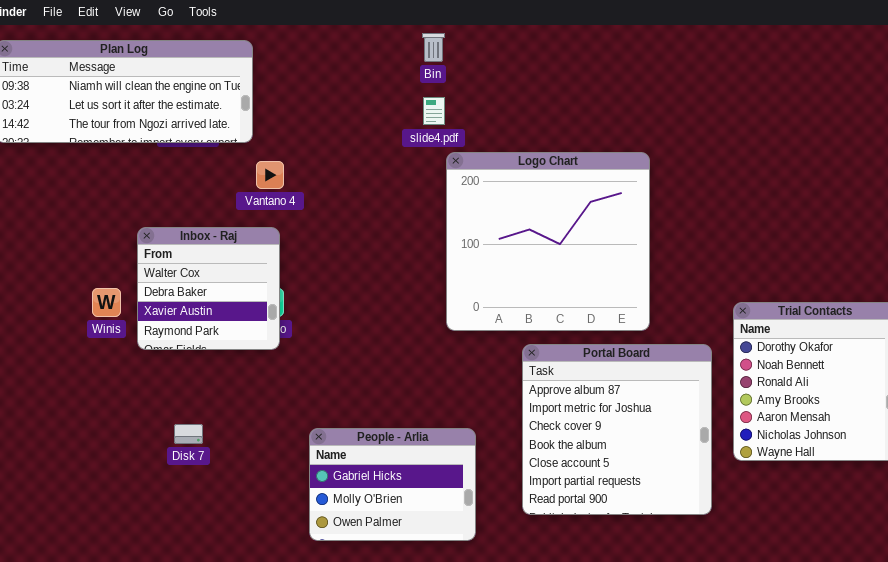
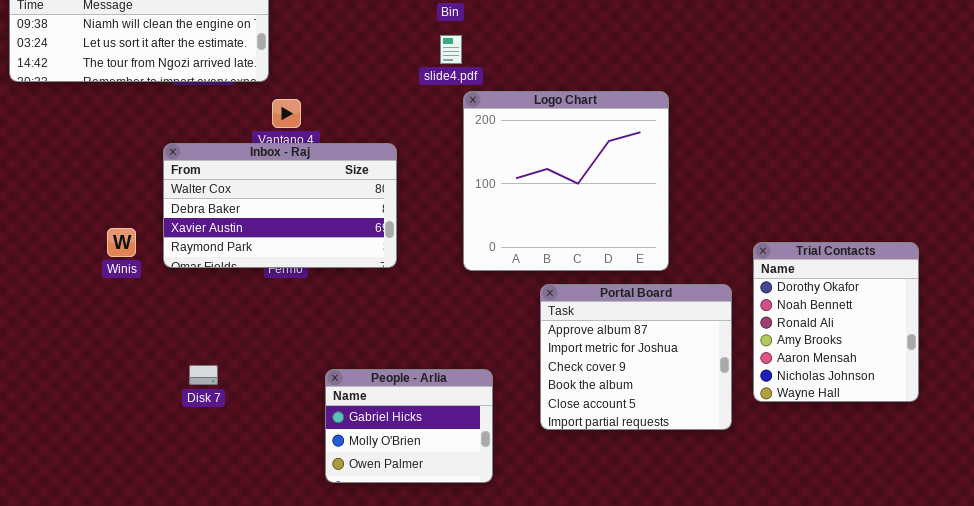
Inbox - Raj: [137,227,280,350] -> [163,143,397,268], moved, resized
Portal Board: [522,344,712,515] -> [540,284,732,430], resized

